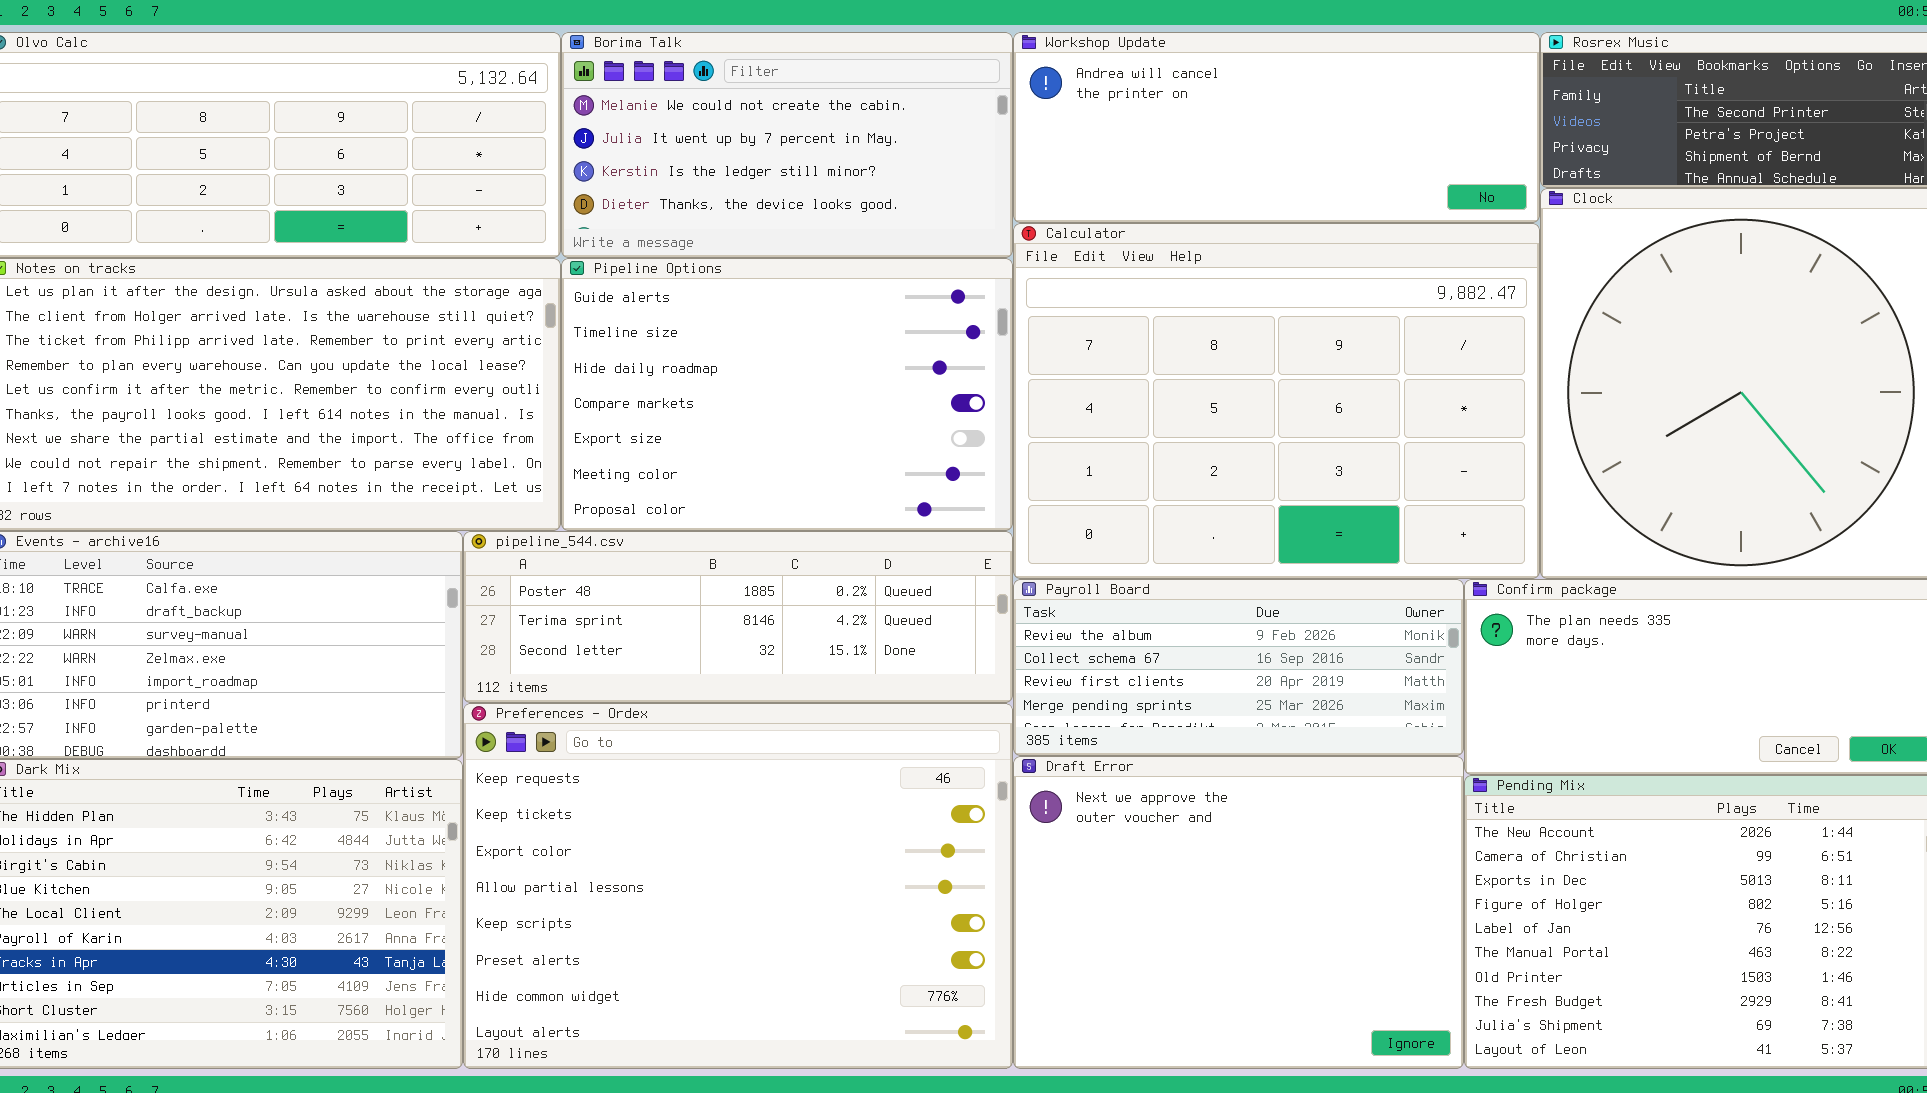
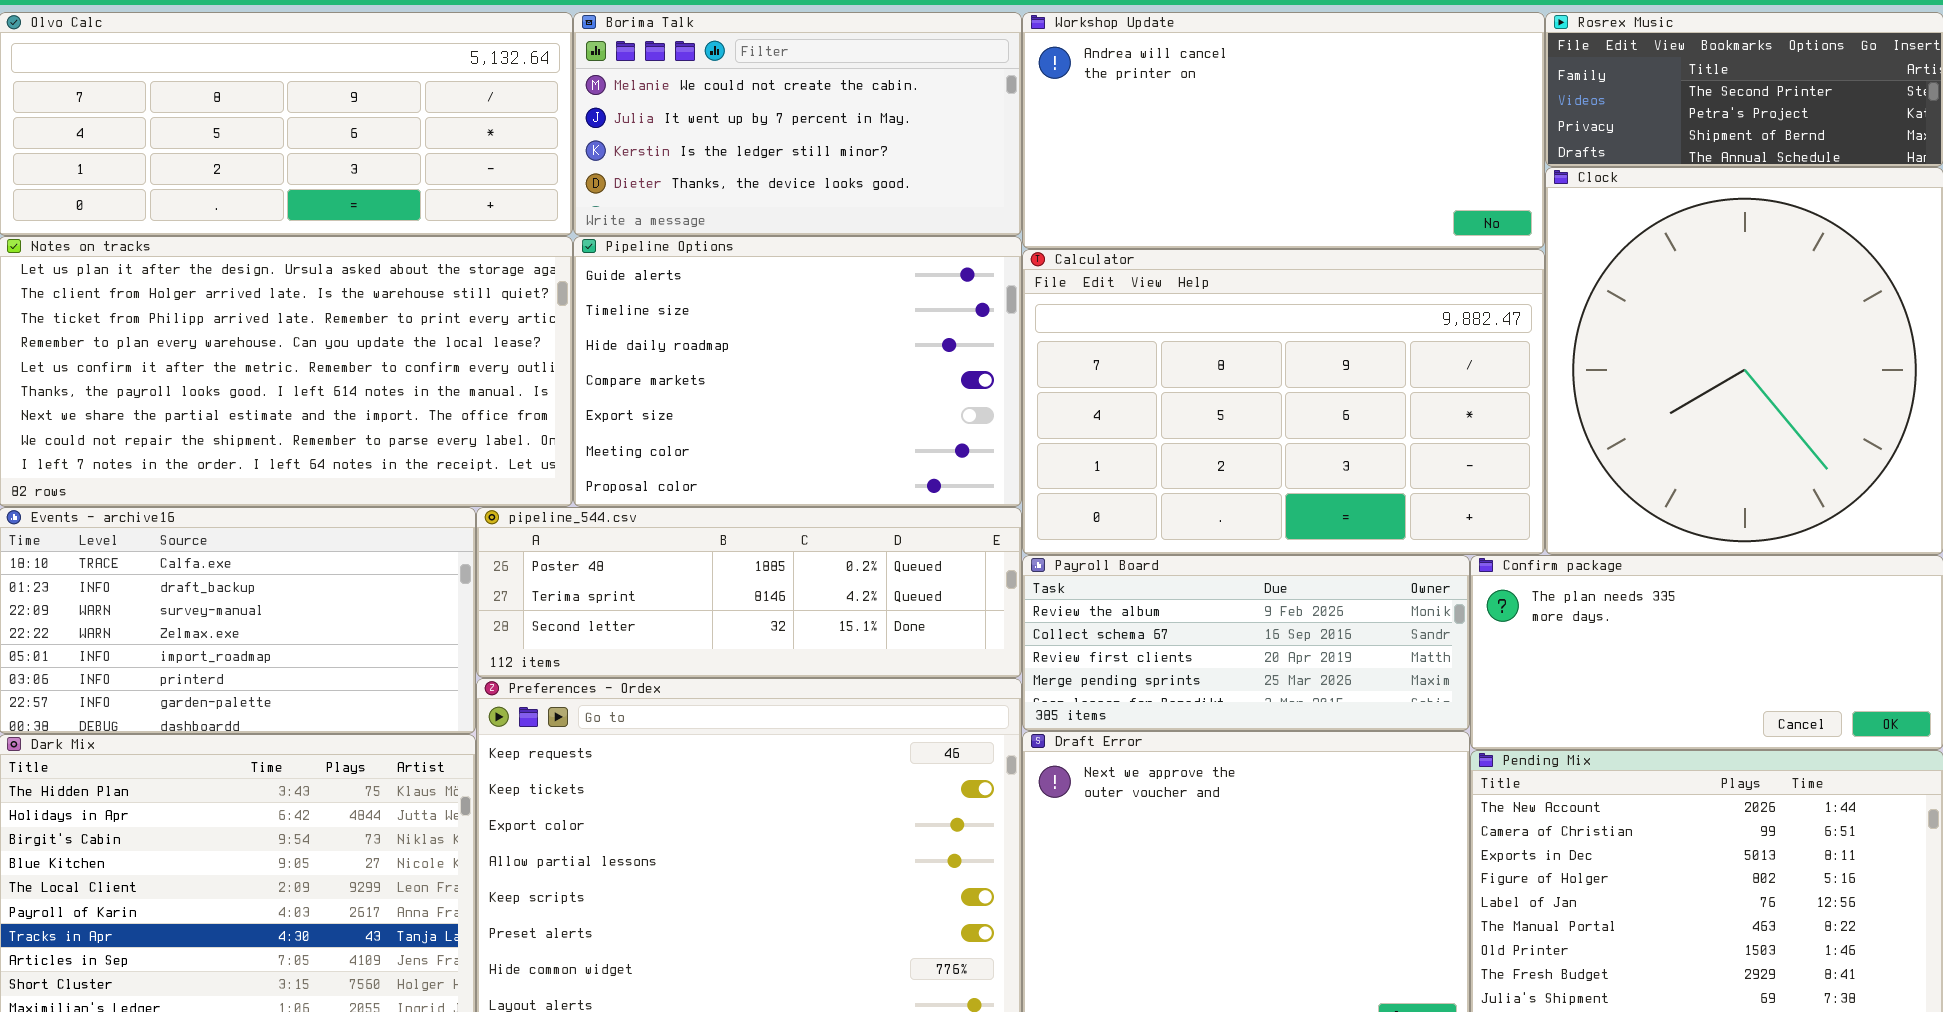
Workshop Update: [1013,32,1540,223] -> [1022,12,1545,249], resized
Calculator: [1013,223,1540,579] -> [1022,249,1545,555], resized

